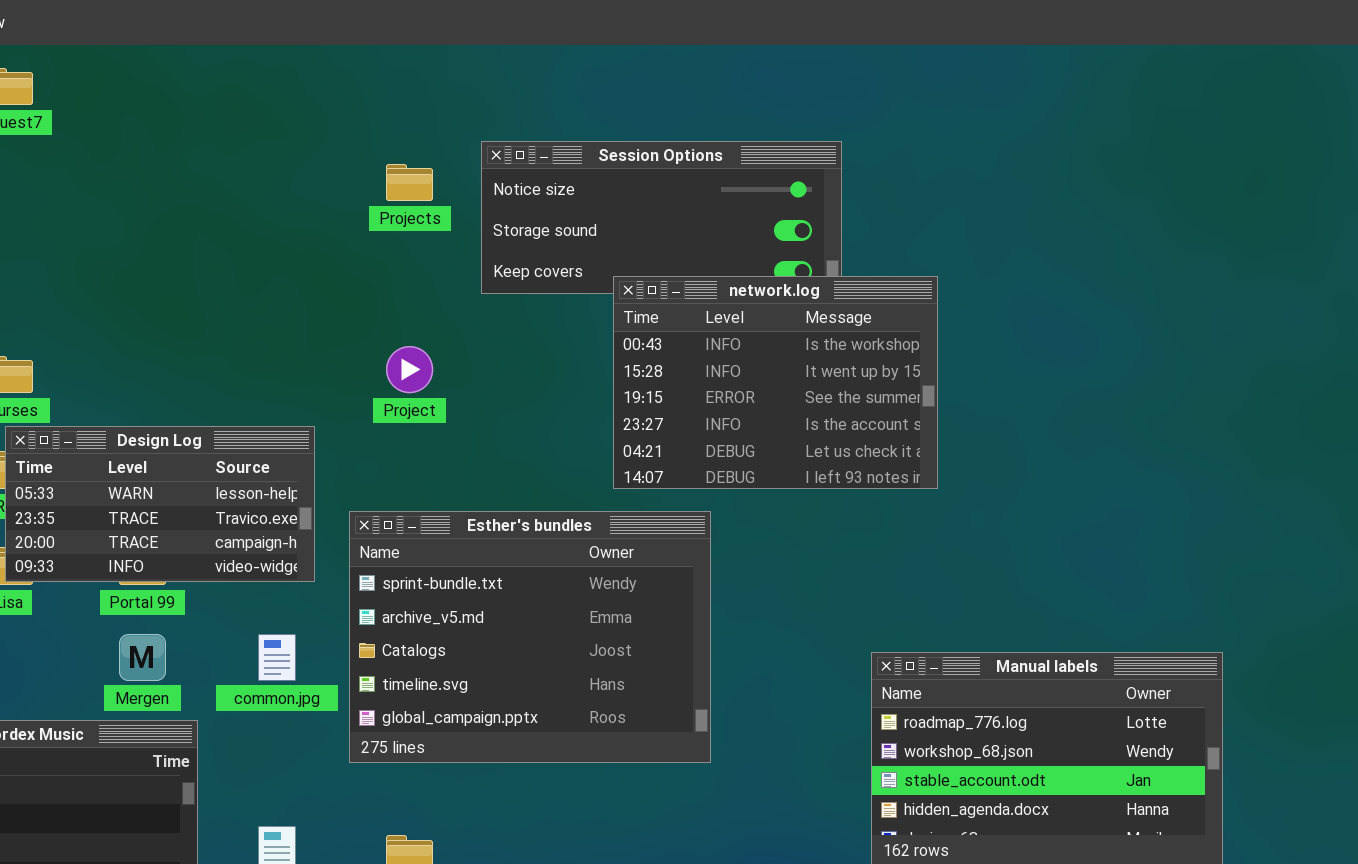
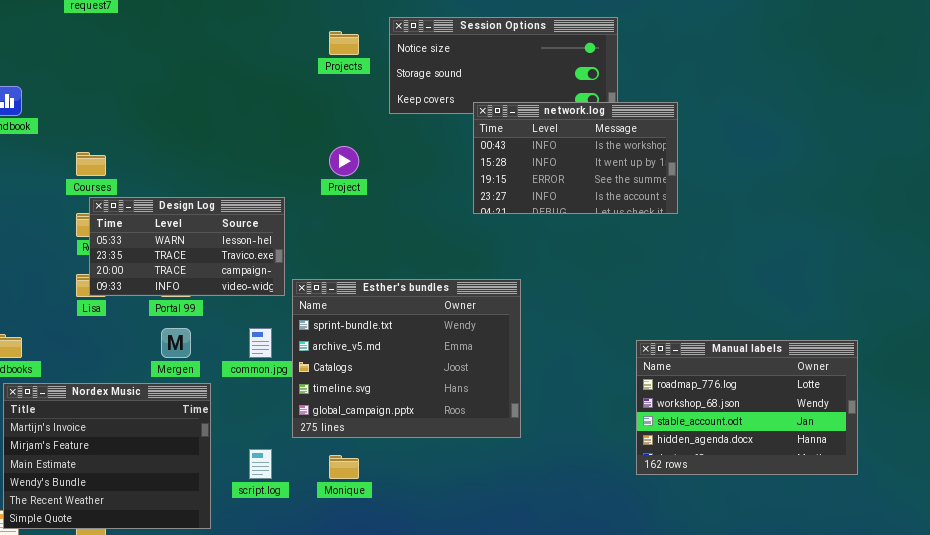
network.log: [613,276,938,489] -> [473,102,678,214], resized
Esther's bundles: [349,511,711,763] -> [292,279,521,438], moved

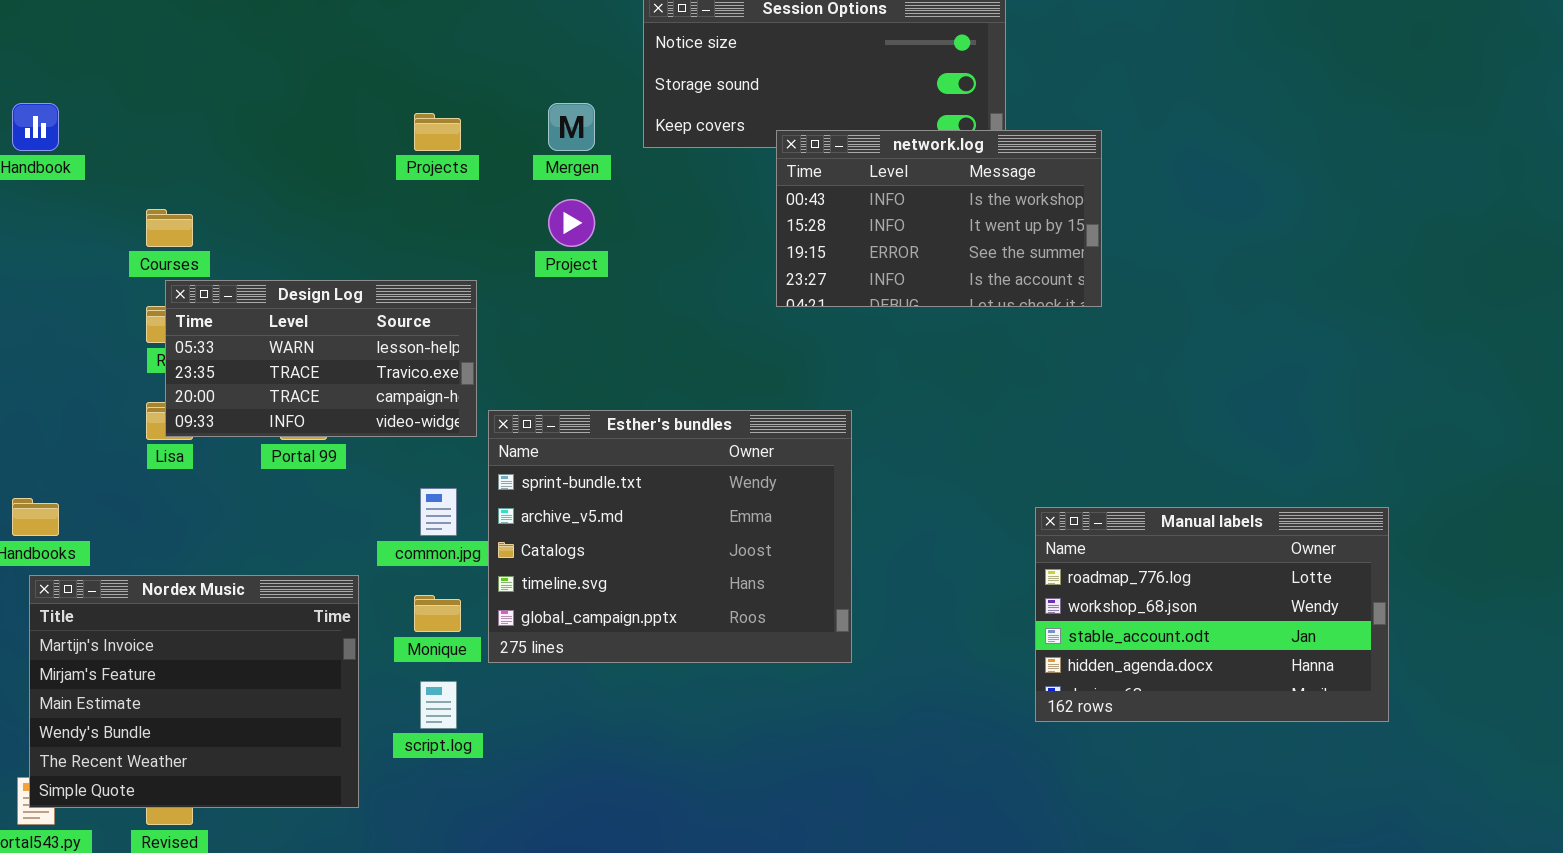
Projects: [329,31,359,55] -> [414,113,461,151], moved
Mergen: [161,328,191,358] -> [548,103,595,151], moved
Monique: [329,455,359,479] -> [414,595,461,632], moved

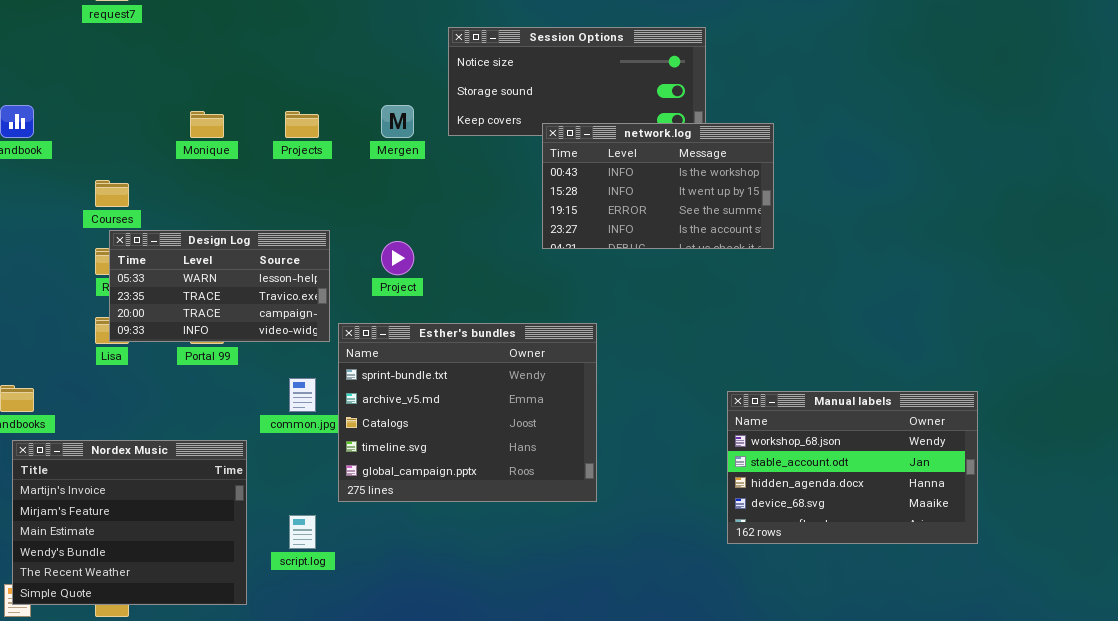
Project: [548,199,595,247] -> [381,241,414,275], moved
Manual labels: [1035,507,1389,722] -> [727,391,978,544], scrolled down 1 row
Monique: [414,595,461,632] -> [190,111,224,138], moved

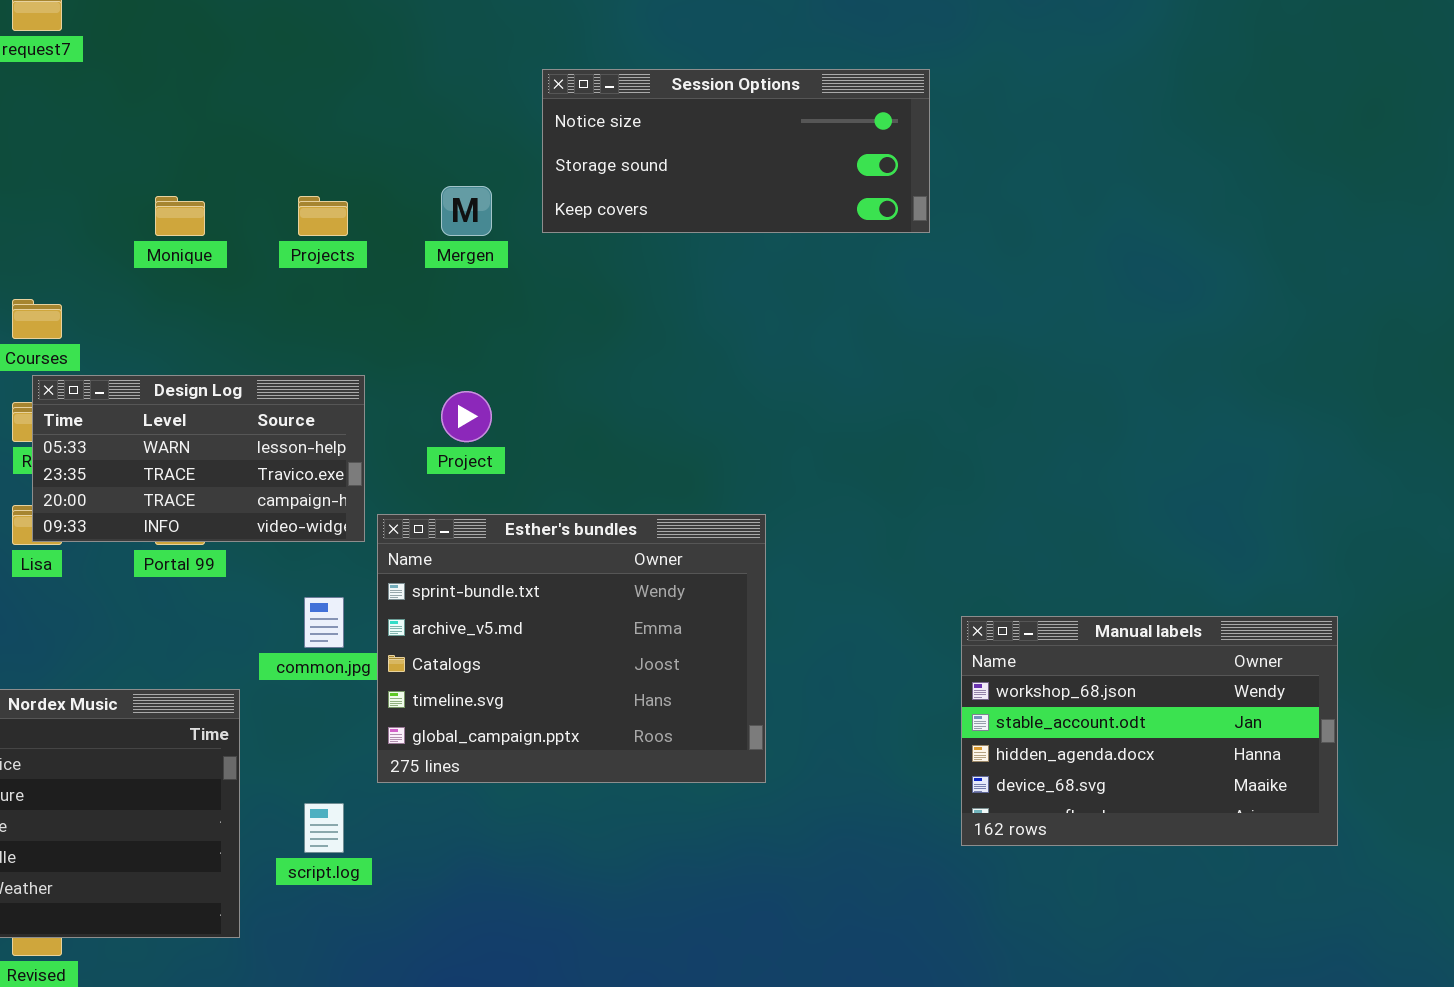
network.log: [542,123,774,249] -> none, closed

